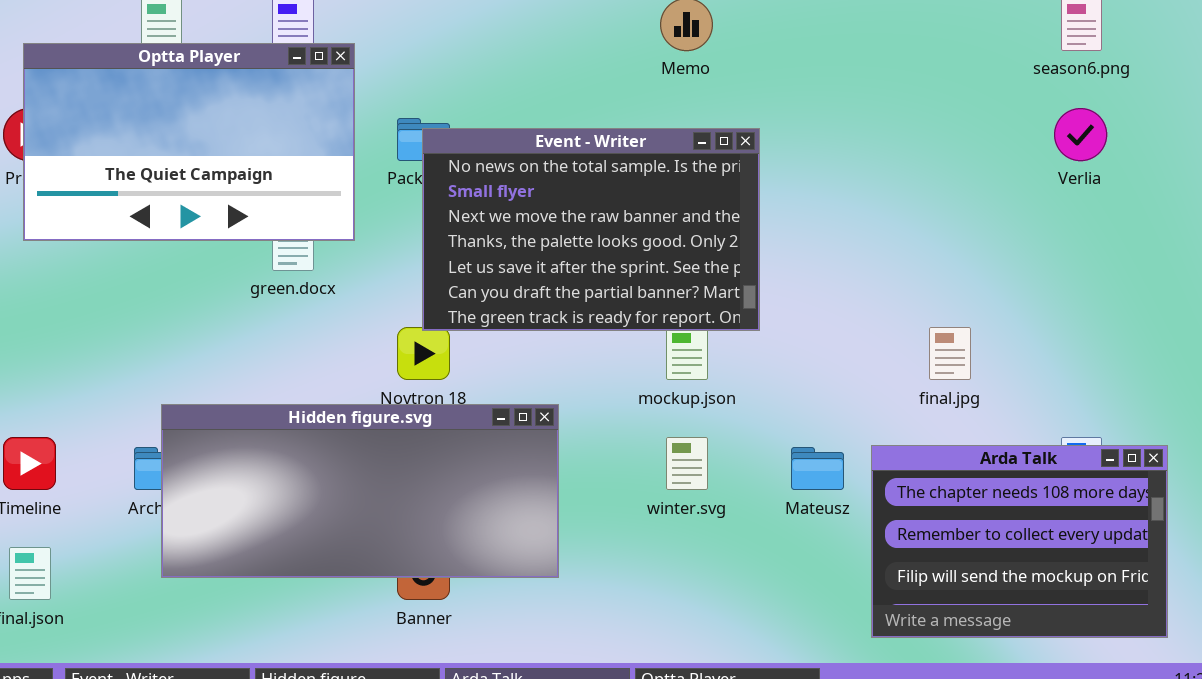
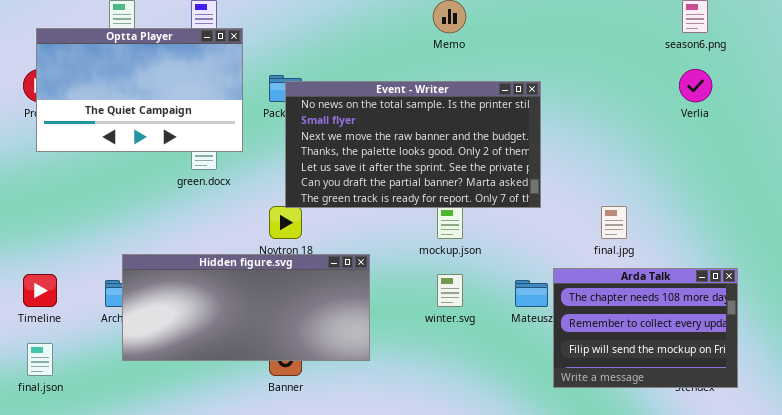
Event - Writer: [422,128,760,331] -> [285,81,541,208], resized
Arda Talk: [871,445,1168,638] -> [553,268,738,388], moved

